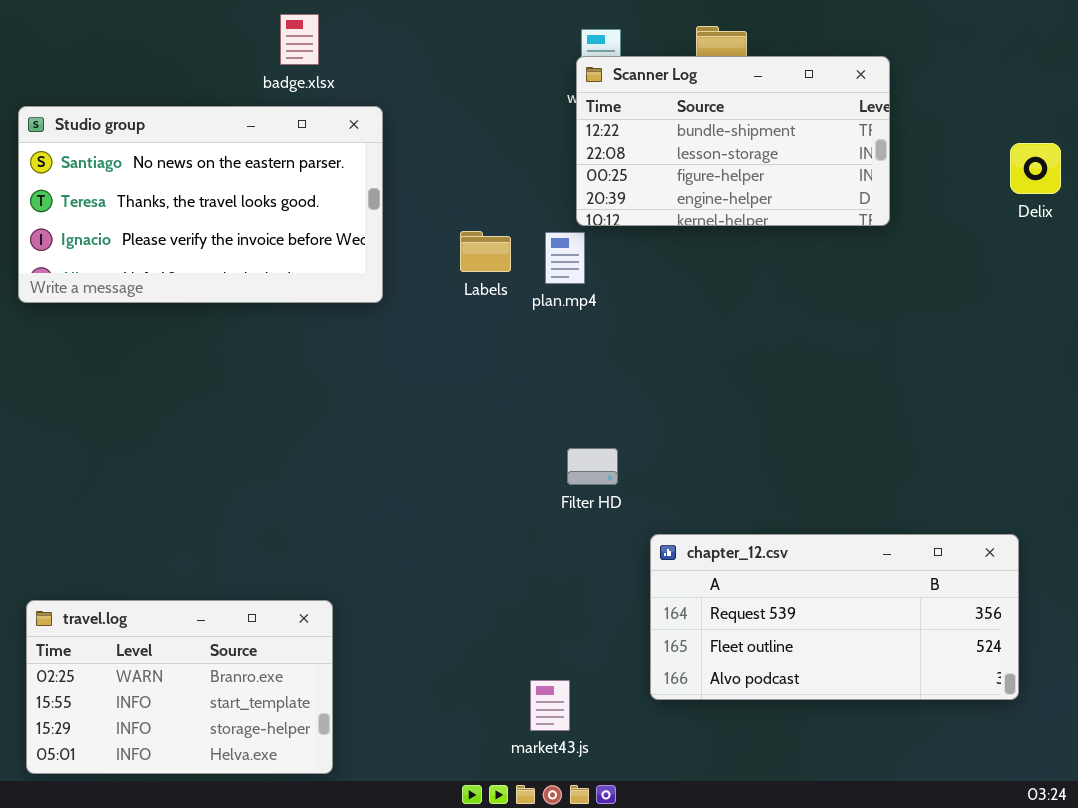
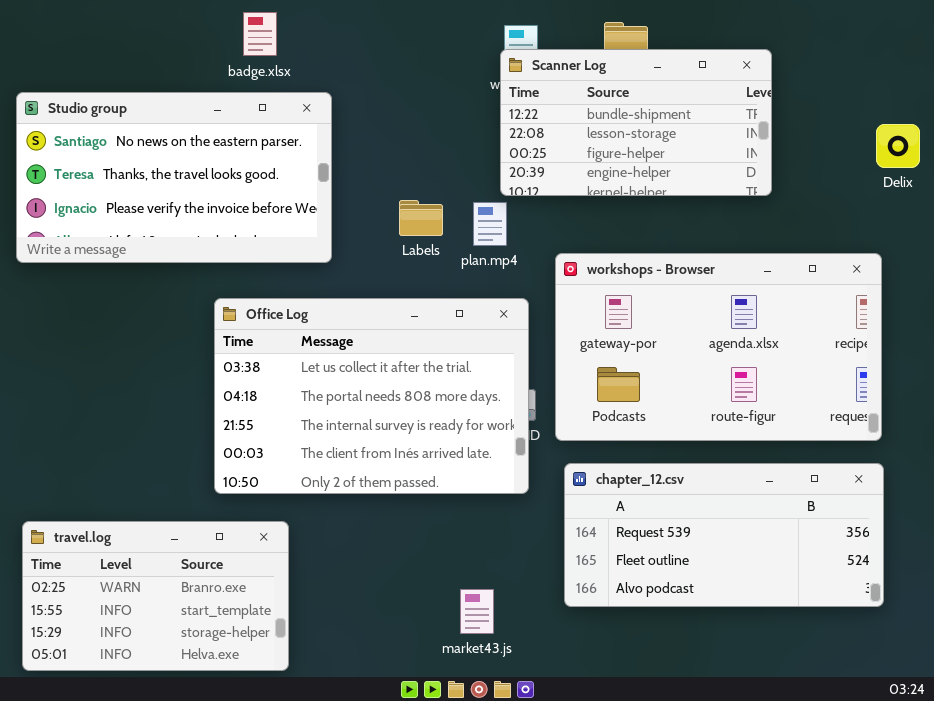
workshops - Browser: none -> [555,253,882,441], opened
Office Log: none -> [214,298,529,494], opened

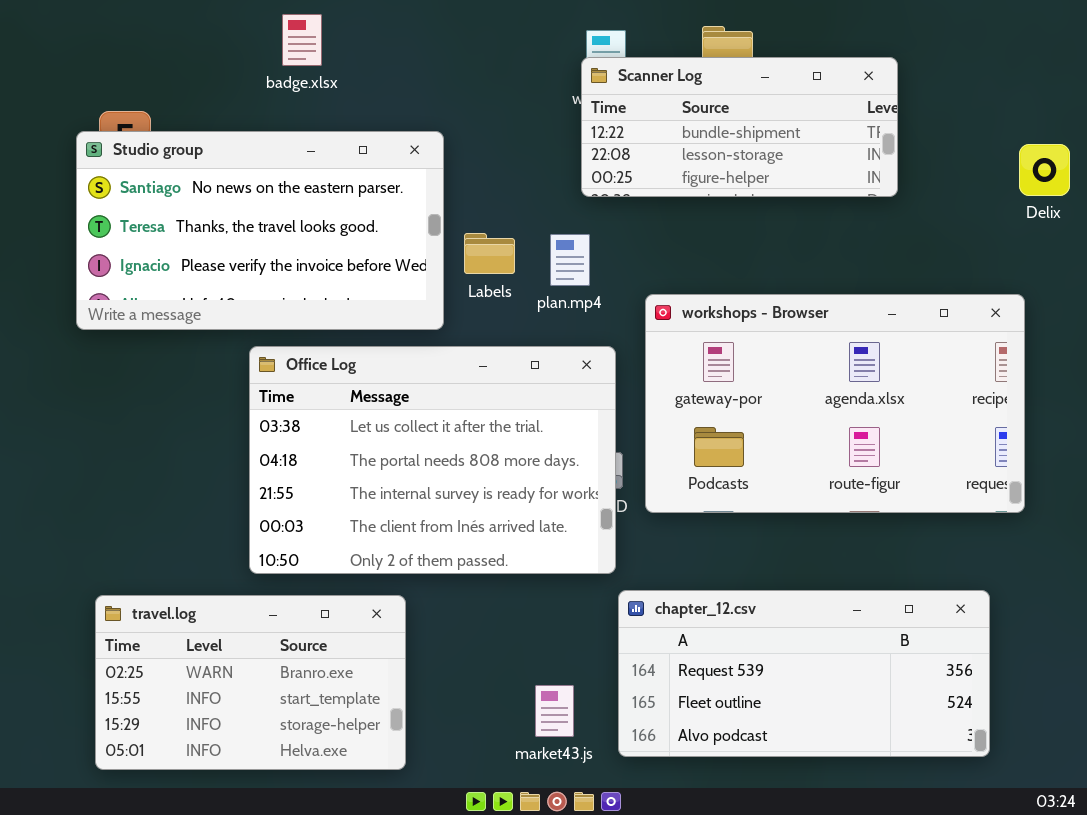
Scanner Log: [500,49,772,196] -> [581,57,898,197], resized
Studio group: [16,92,332,263] -> [76,131,444,330], moved
chapter_12.csv: [564,463,884,607] -> [618,590,990,757], moved
travel.log: [22,521,289,671] -> [95,595,406,770], moved

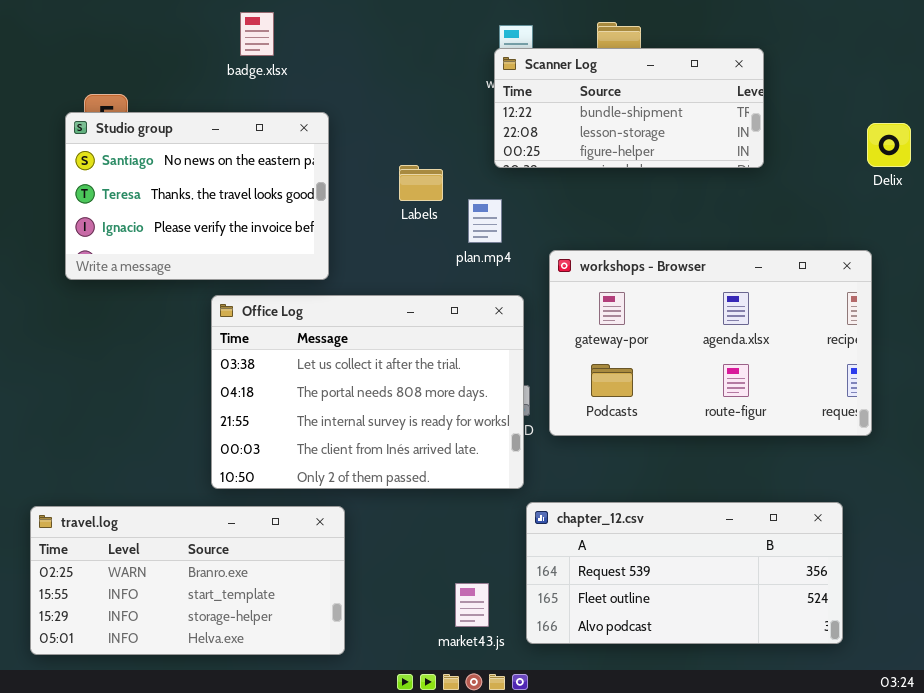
Studio group: [76,131,444,330] -> [65,112,329,280], resized
Labels: [464,233,515,274] -> [399,165,443,201], moved
travel.log: [95,595,406,770] -> [30,506,345,655], resized

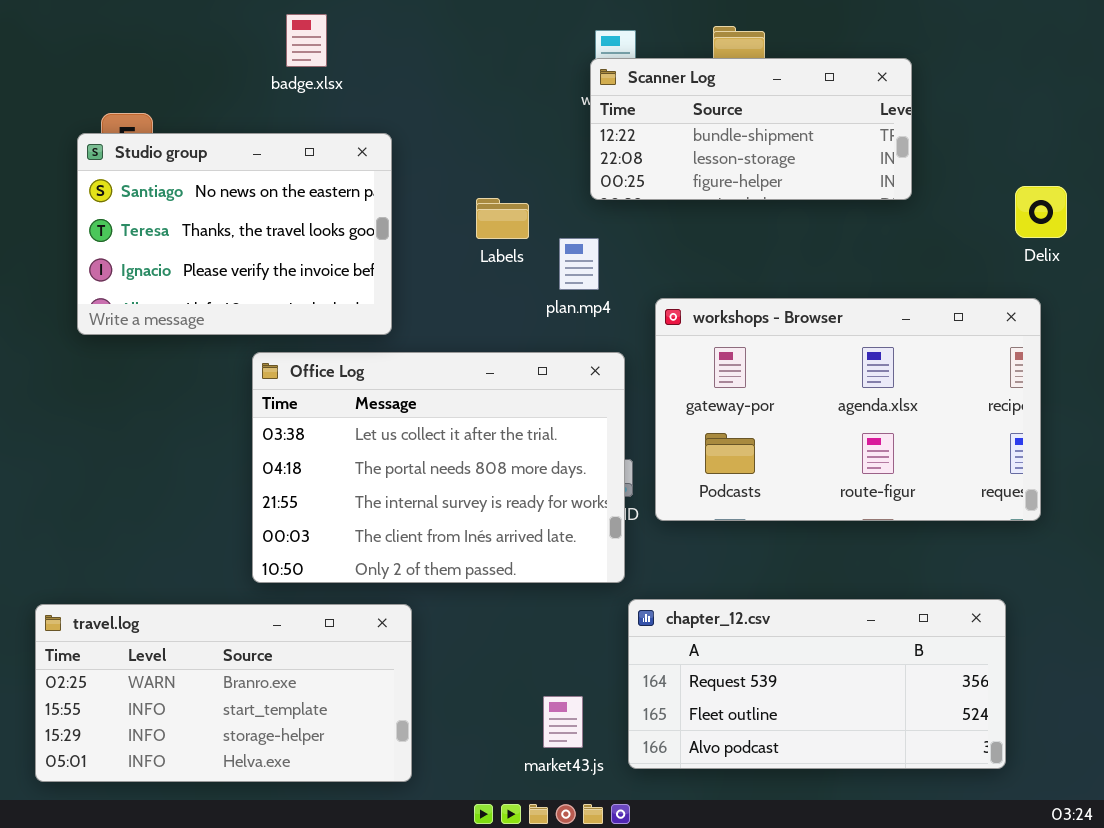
Delix: [867,123,911,167] -> [1015,186,1067,238], moved

